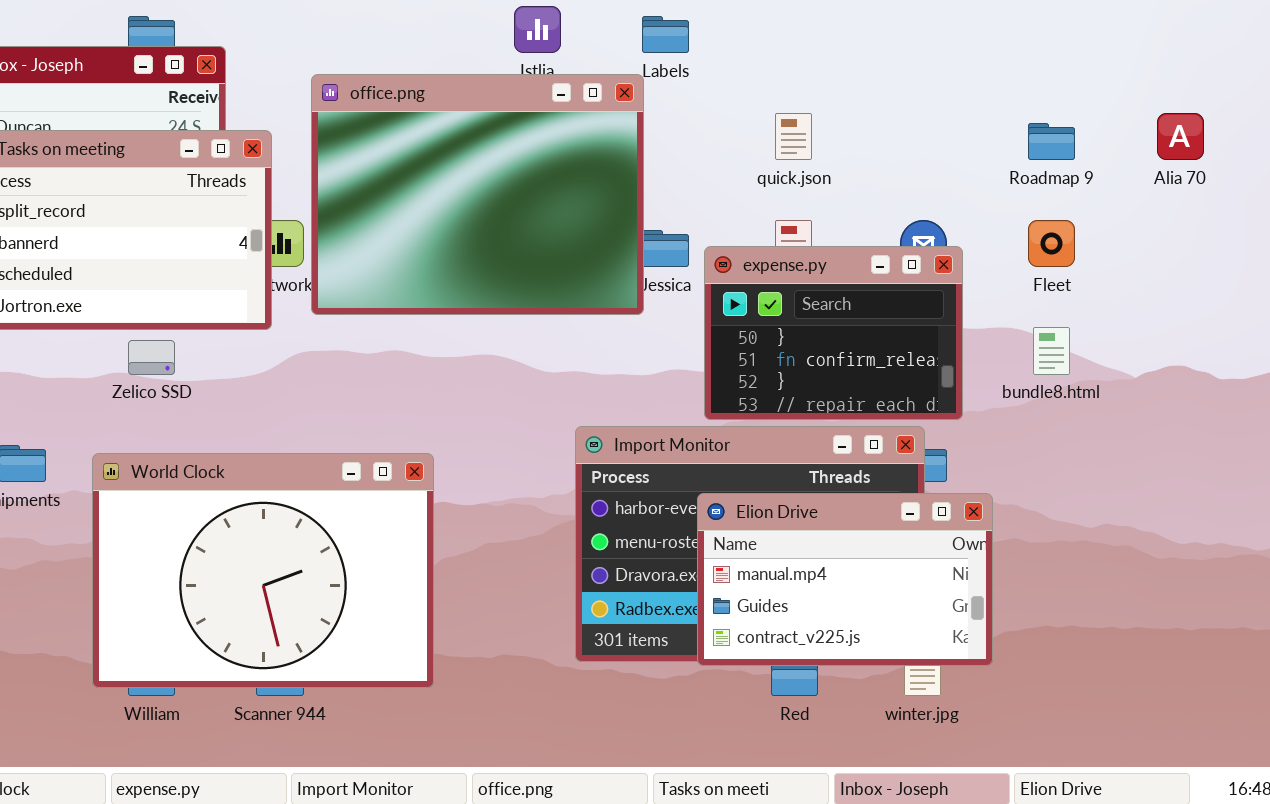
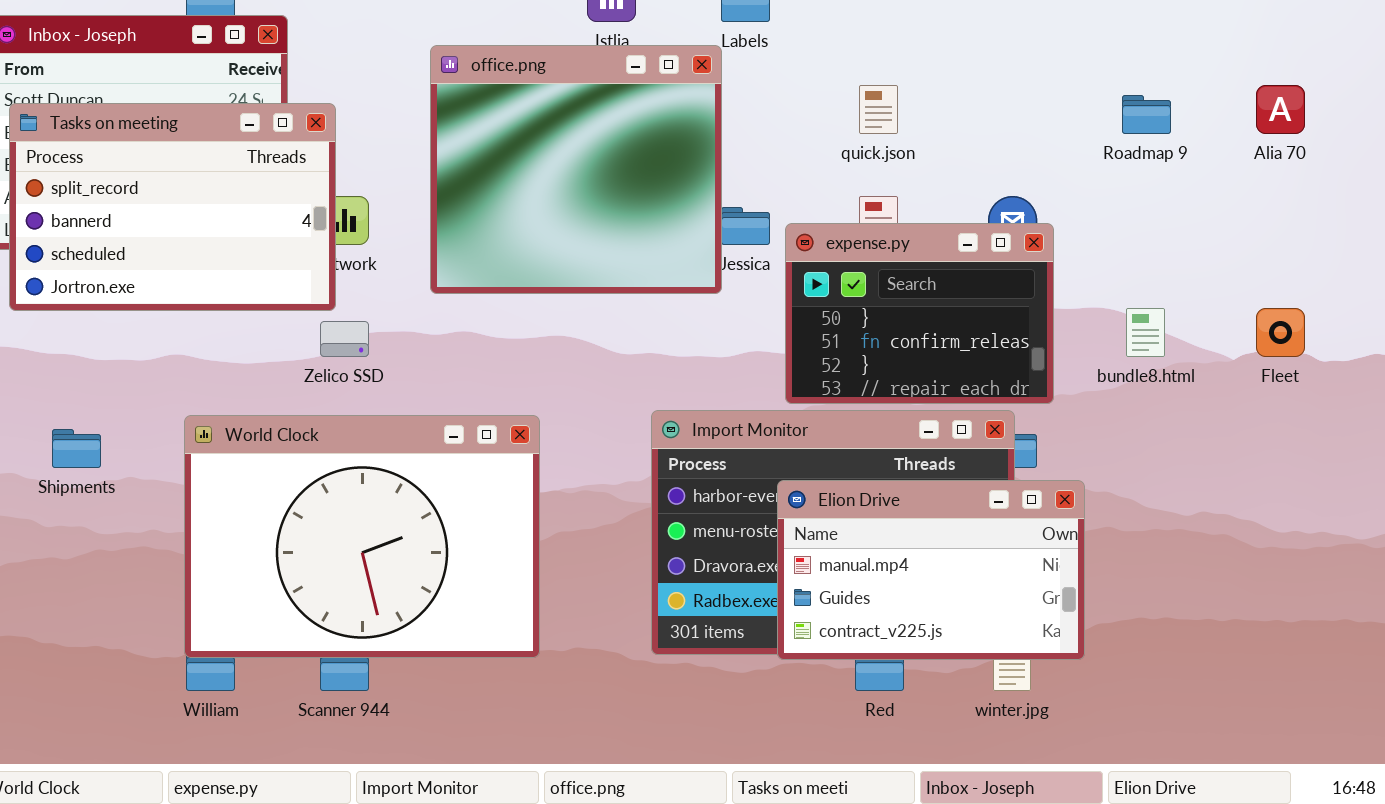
office.png: [311,74,644,315] -> [430,45,722,294], resized
Fleet: [1028,220,1075,267] -> [1256,308,1305,357], moved
Zelico SSD: [128,340,175,375] -> [320,321,369,357], moved
World Clock: [92,453,434,688] -> [184,415,540,658], moved

